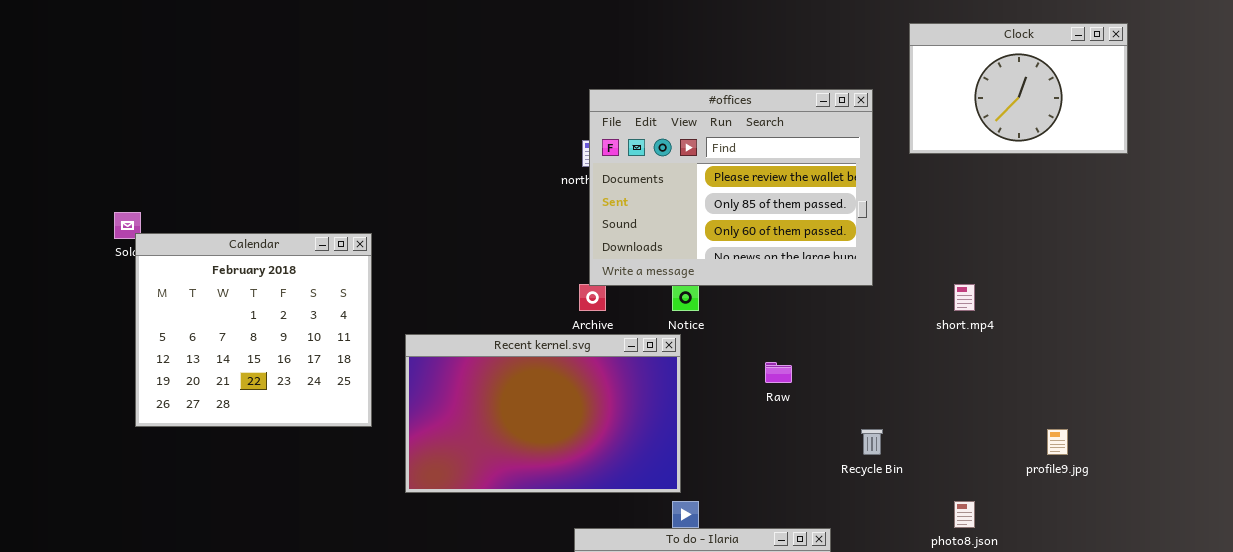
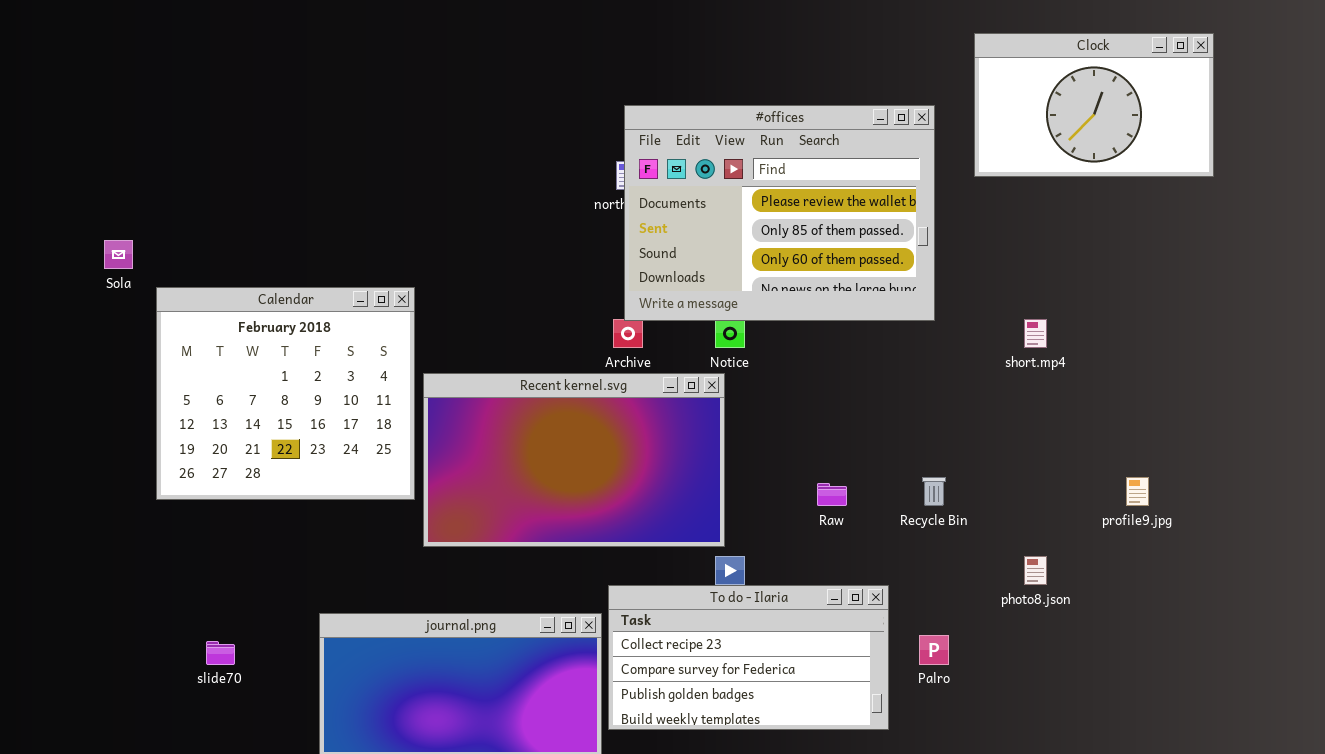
Calendar: [135,233,372,427] -> [156,287,415,500], moved
Raw: [765,362,792,383] -> [817,483,847,506], moved

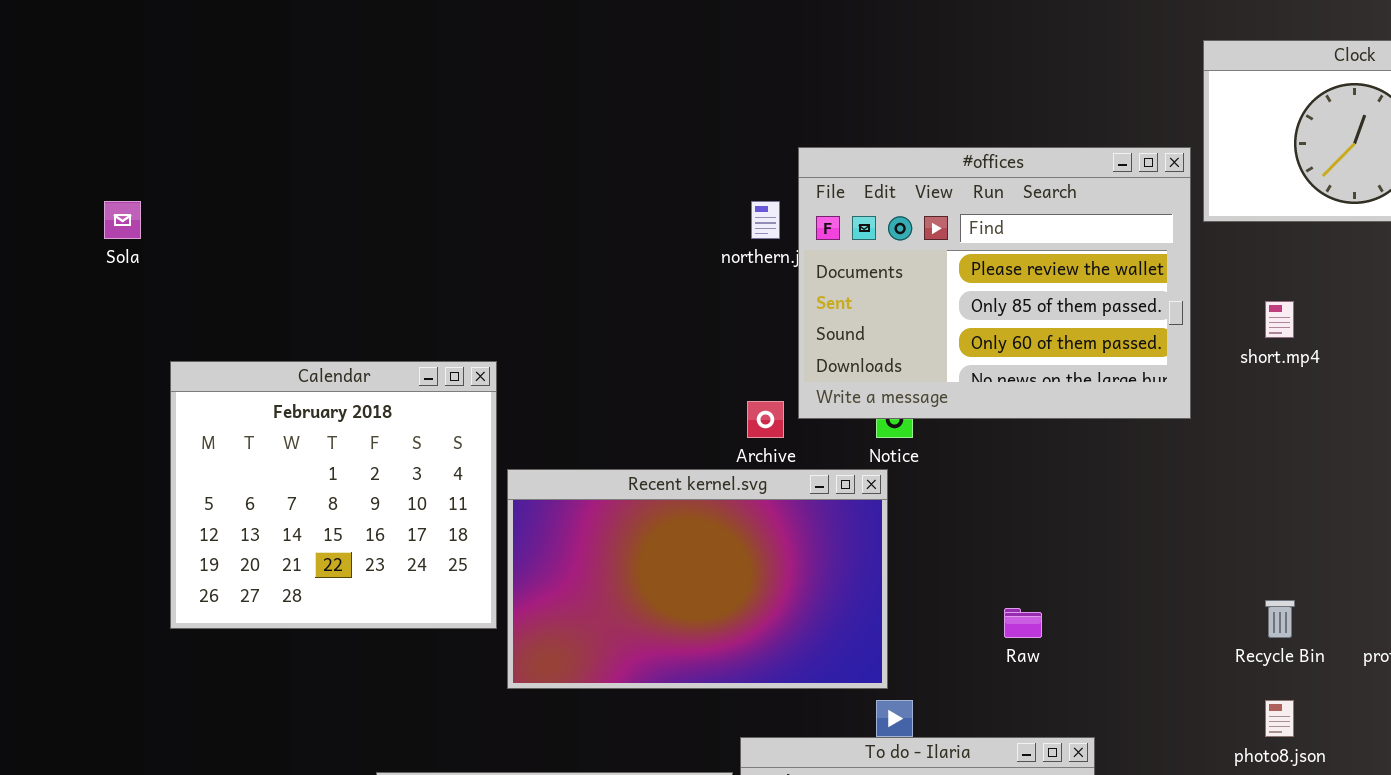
#offices: [624,105,935,321] -> [798,147,1191,419], moved
Sola: [104,240,133,269] -> [104,201,141,239], moved
short.mp4: [1024,319,1047,348] -> [1265,301,1294,338], moved
Recycle Bin: [922,477,946,506] -> [1265,600,1295,638], moved

